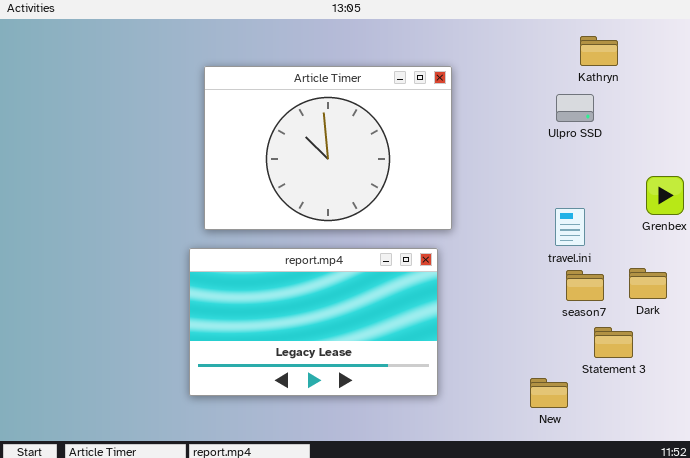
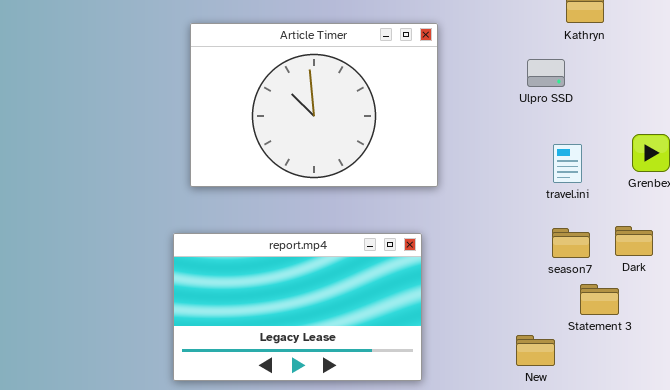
Ulpro SSD: [556,94,594,122] -> [527,59,565,87], moved
travel.ini: [555,208,585,246] -> [553,144,582,183], moved
report.mp4: [189,248,438,396] -> [173,233,422,381], moved

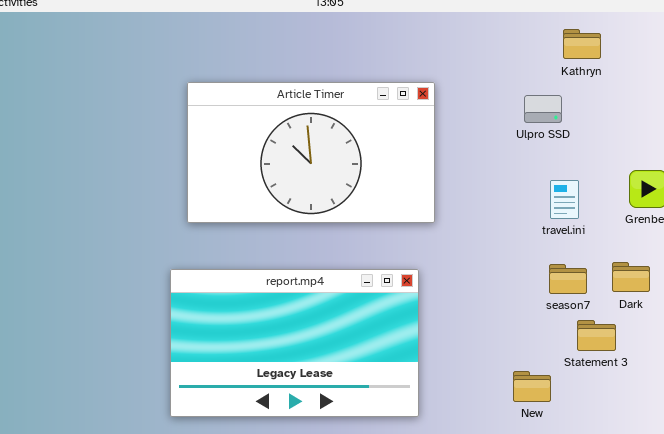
Article Timer: [190,23,438,187] -> [187,82,435,223], resized

